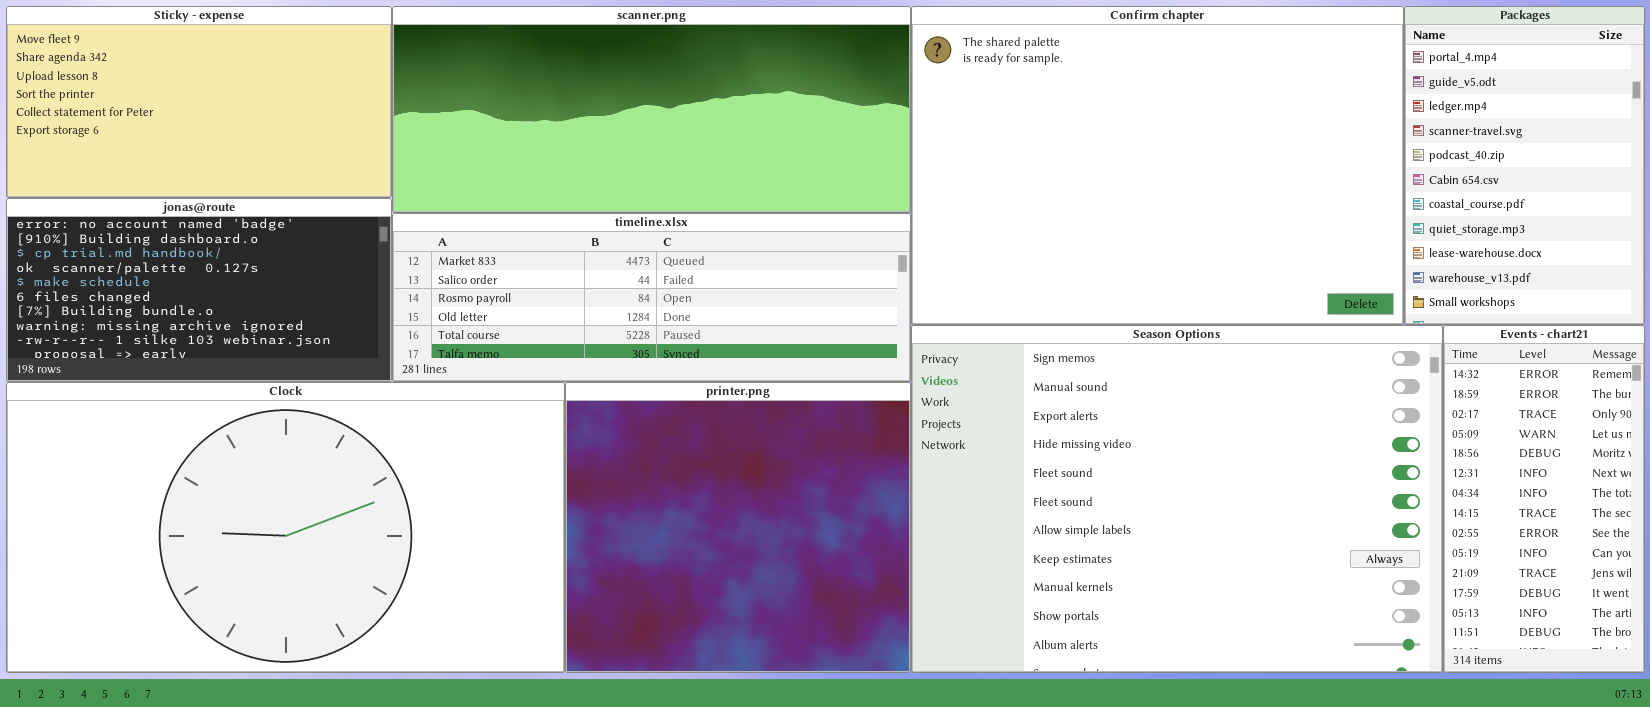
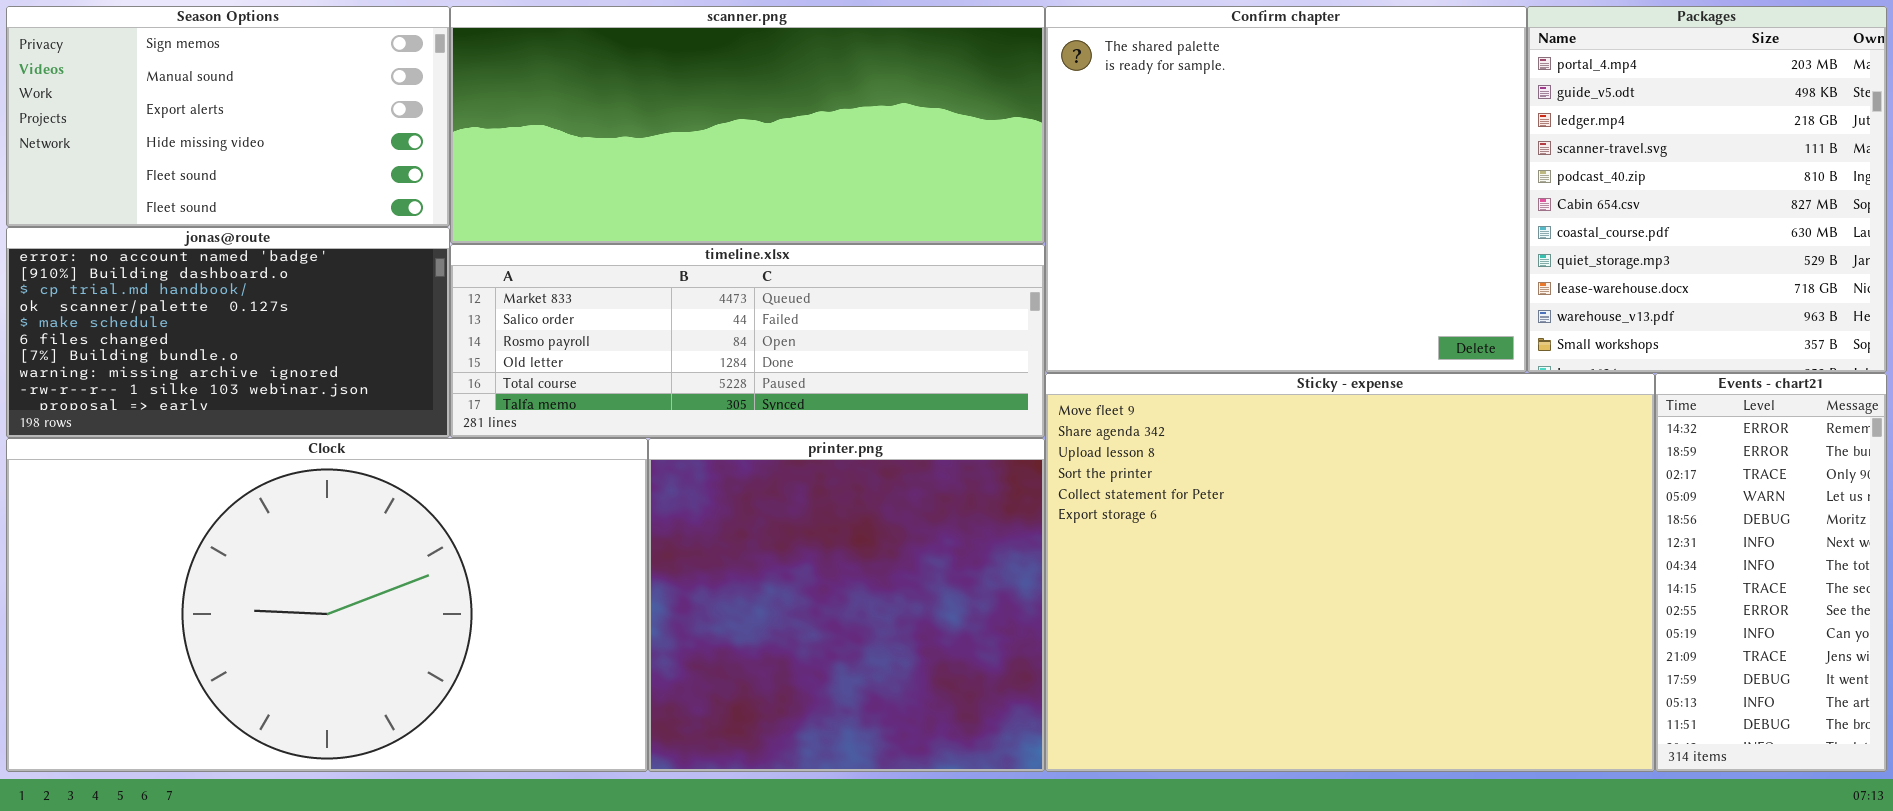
Sticky - expense: [6,6,392,198] -> [1045,373,1655,772], moved, resized
Confirm chapter: [911,6,1404,325] -> [1045,6,1527,373], resized
Packages: [1404,6,1645,325] -> [1527,6,1887,373], resized
Season Options: [911,325,1443,673] -> [6,6,450,227], moved, resized

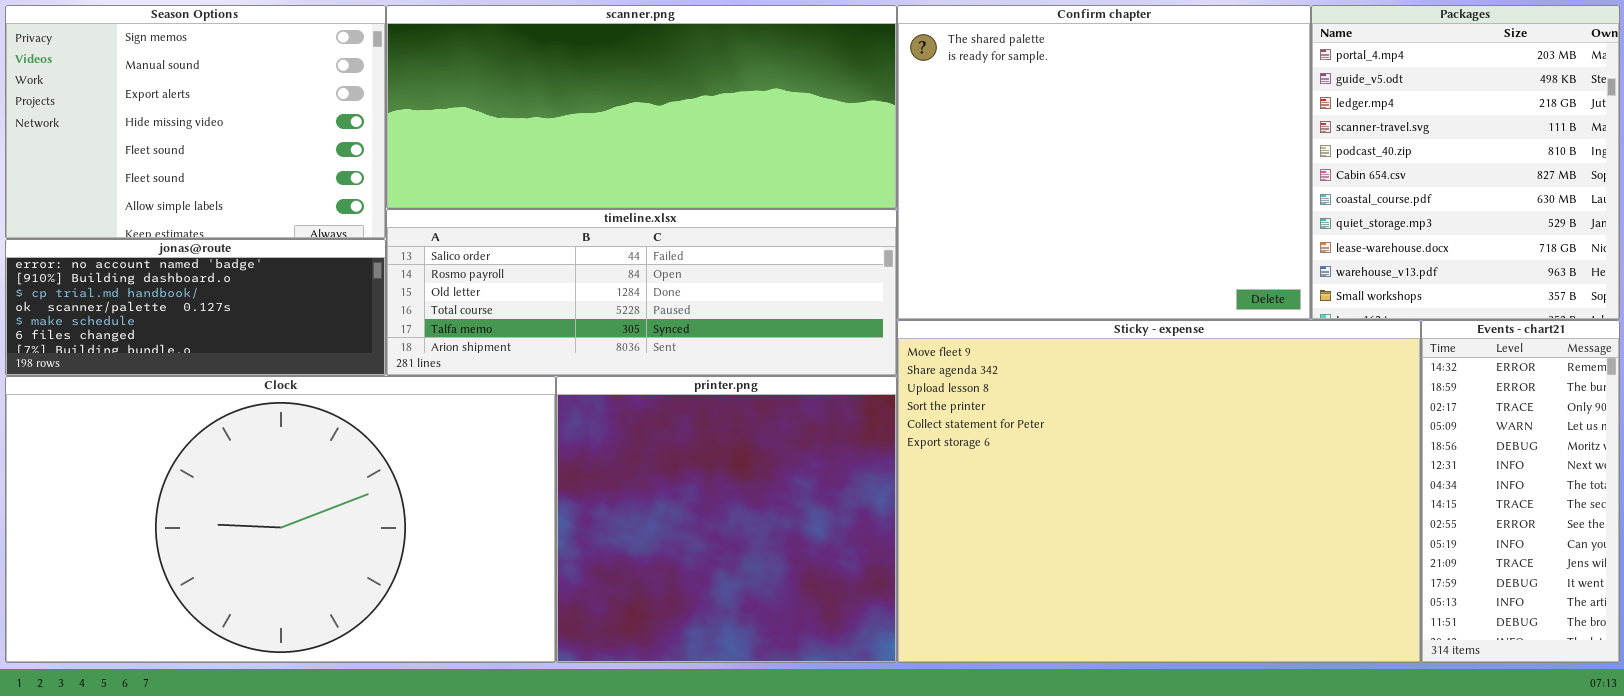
Season Options: [6,6,450,227] -> [5,5,386,239], resized
jonas@route: [6,227,450,438] -> [5,239,386,376], resized
timeline.xlsx: [450,244,1045,438] -> [386,209,897,376], scrolled down 1 row

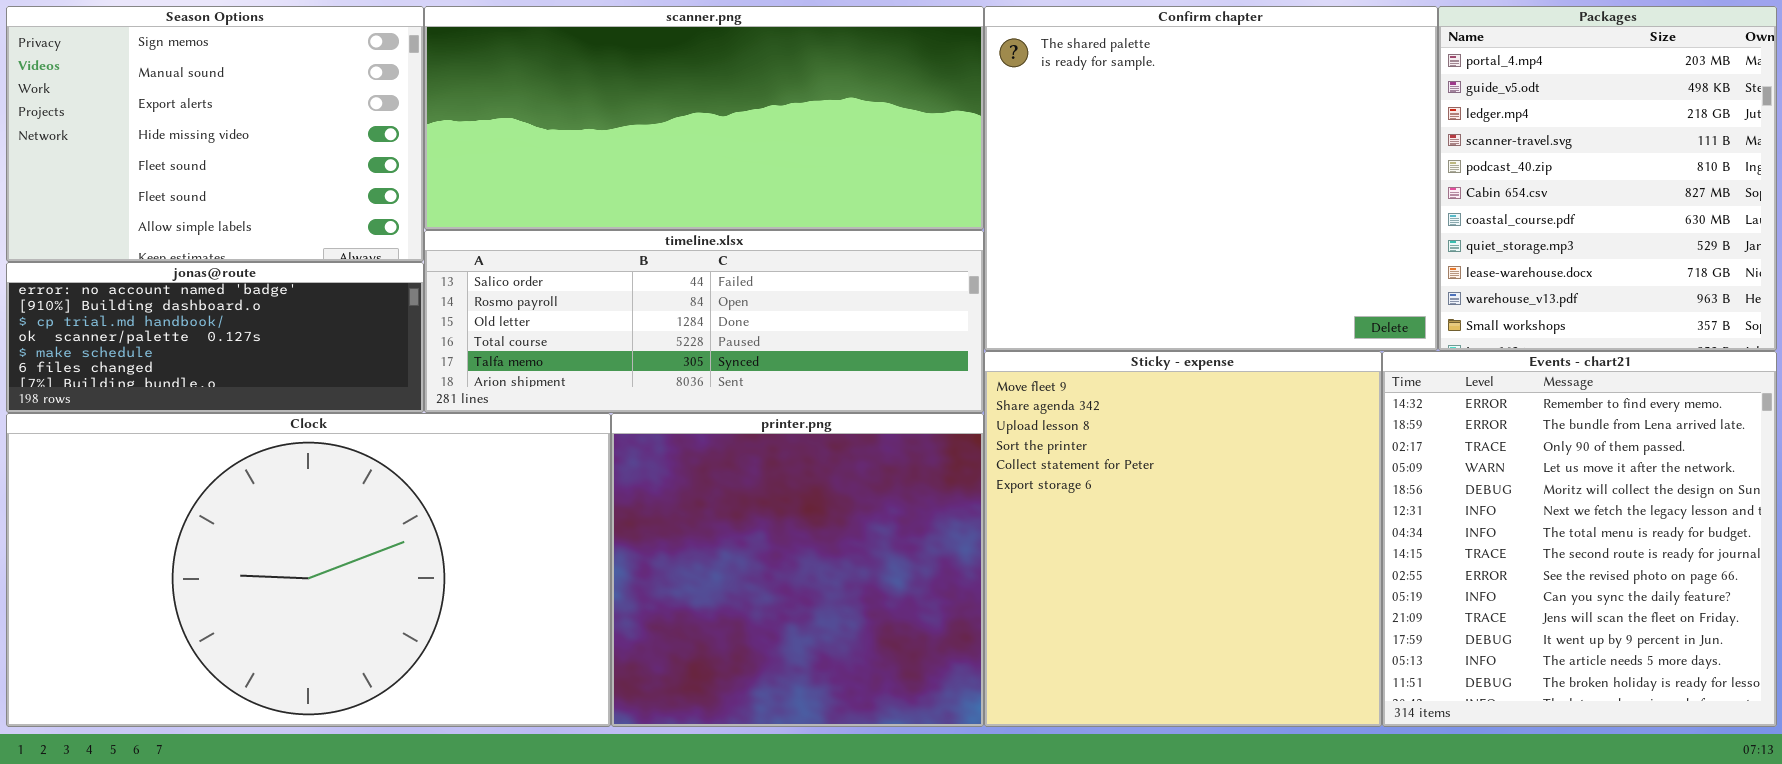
Sticky - expense: [897,320,1421,663] -> [984,351,1382,727], resized
Events - chart21: [1421,320,1620,663] -> [1382,351,1777,727], resized

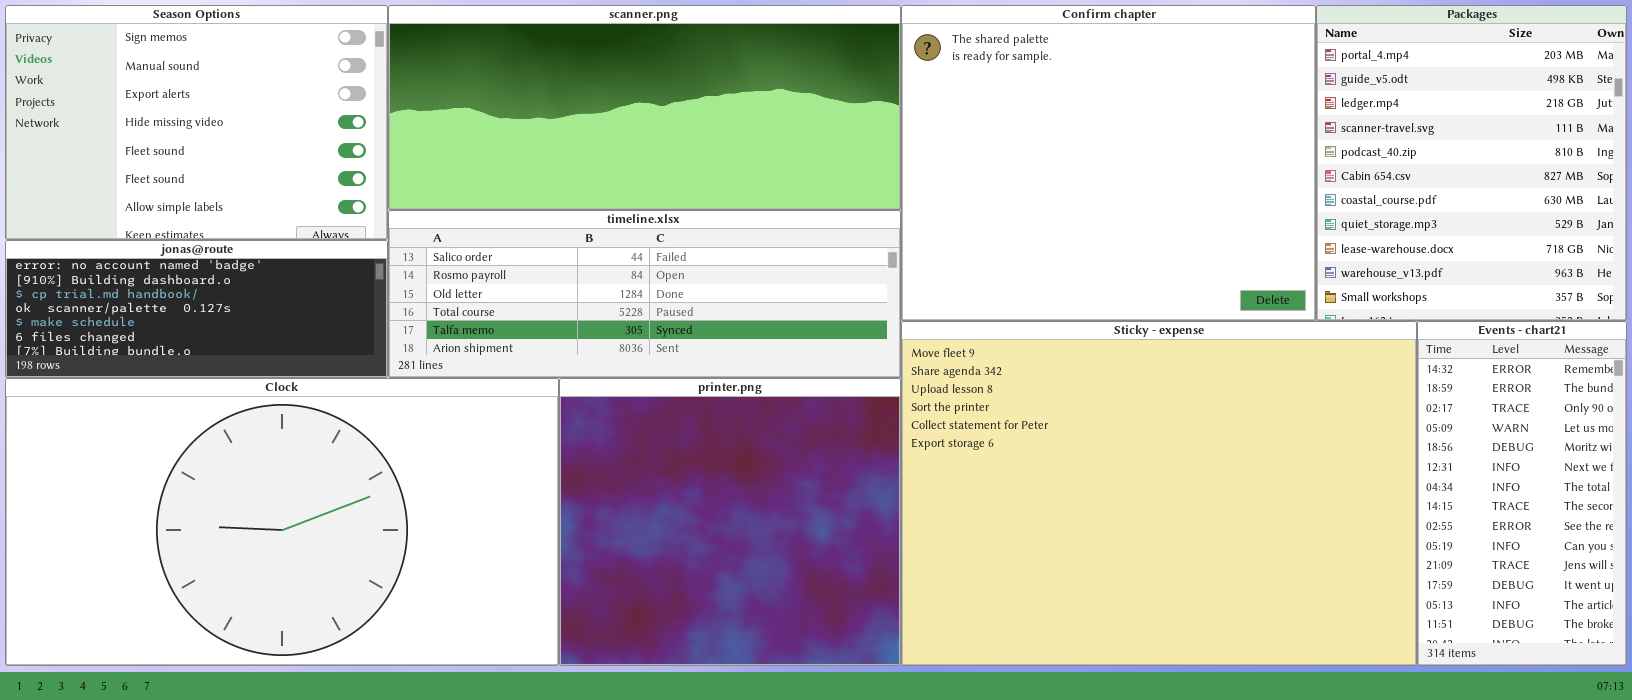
Sticky - expense: [984,351,1382,727] -> [901,321,1417,666], resized
Events - chart21: [1382,351,1777,727] -> [1417,321,1627,666], resized

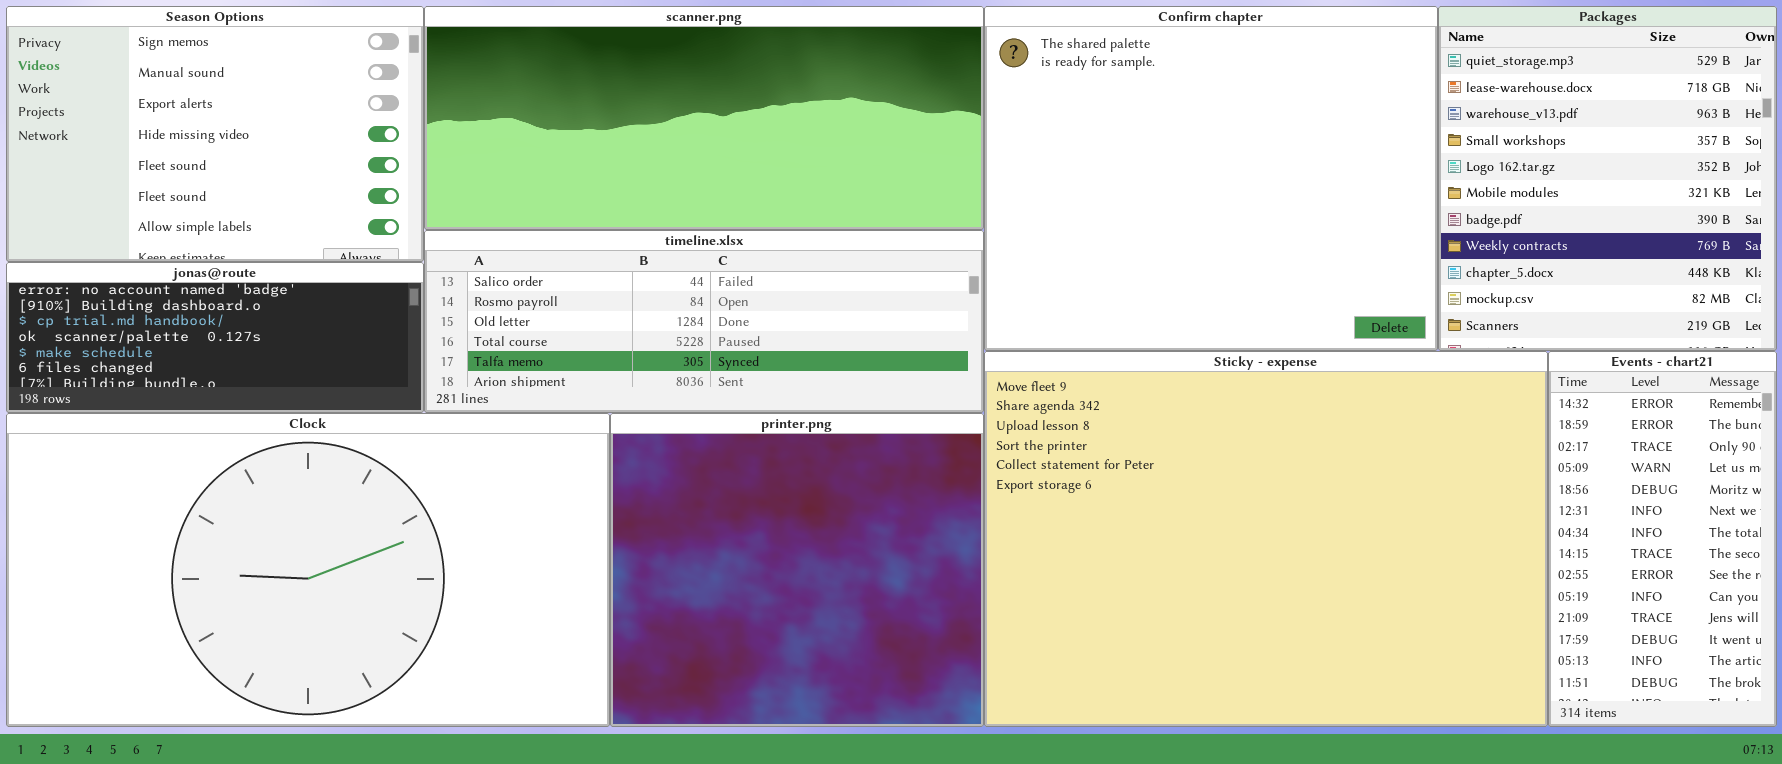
Packages: [1316,5,1627,321] -> [1438,6,1777,351], scrolled down 7 rows

